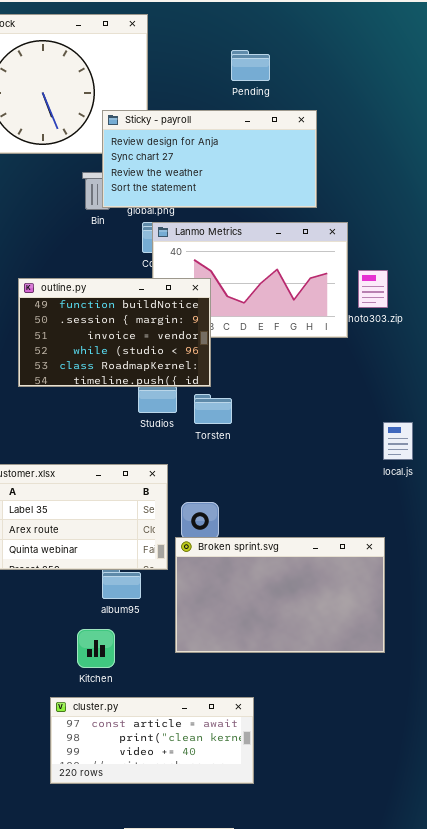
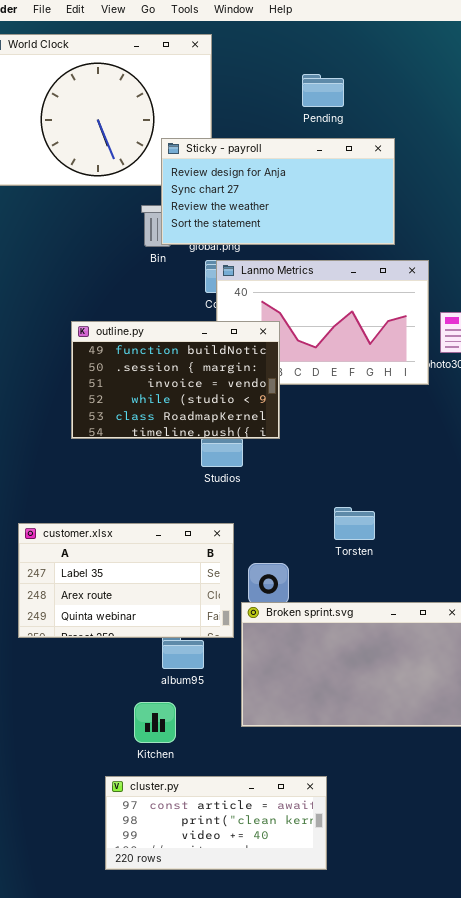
Torsten: [194,394,232,424] -> [334,507,375,540], moved

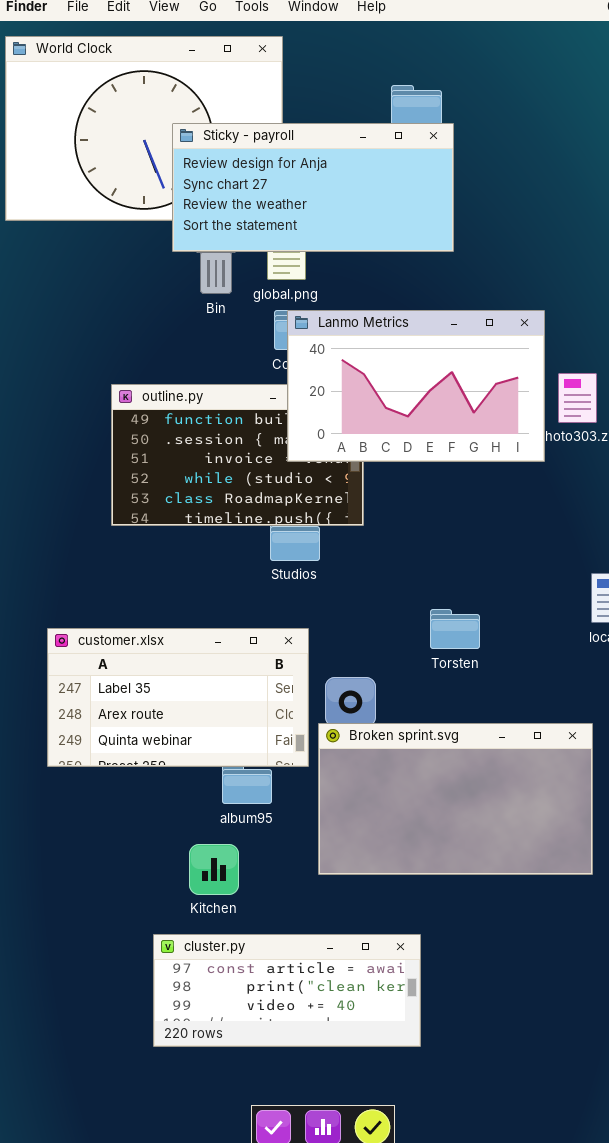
Sticky - payroll: [161,138,395,245] -> [172,123,454,252], moved
Lanmo Metrics: [216,260,429,385] -> [287,310,545,462], raised

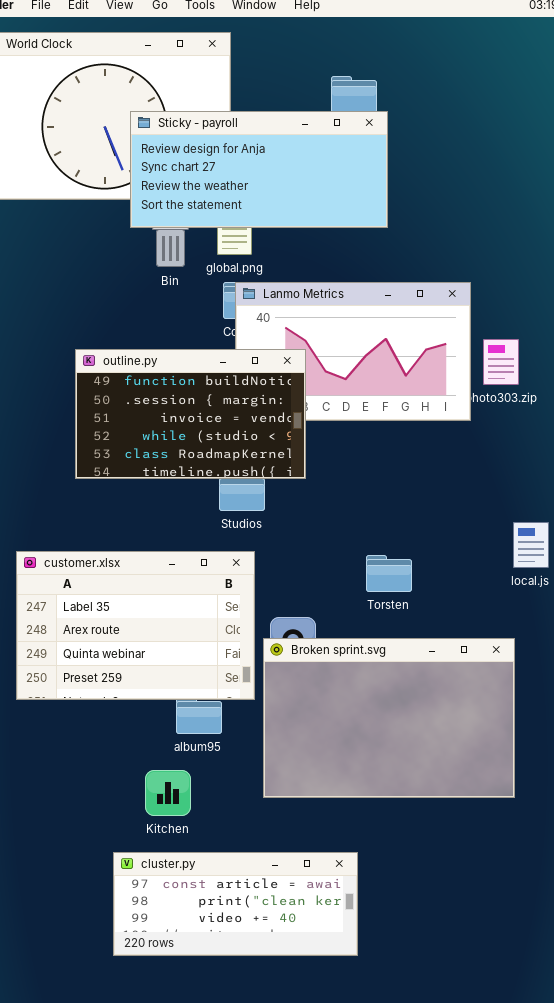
outline.py: [111,384,364,526] -> [75,349,306,479], raised
customer.xlsx: [47,628,309,767] -> [16,551,255,700], resized
Broken sprint.svg: [318,723,593,875] -> [263,638,515,798], resized

